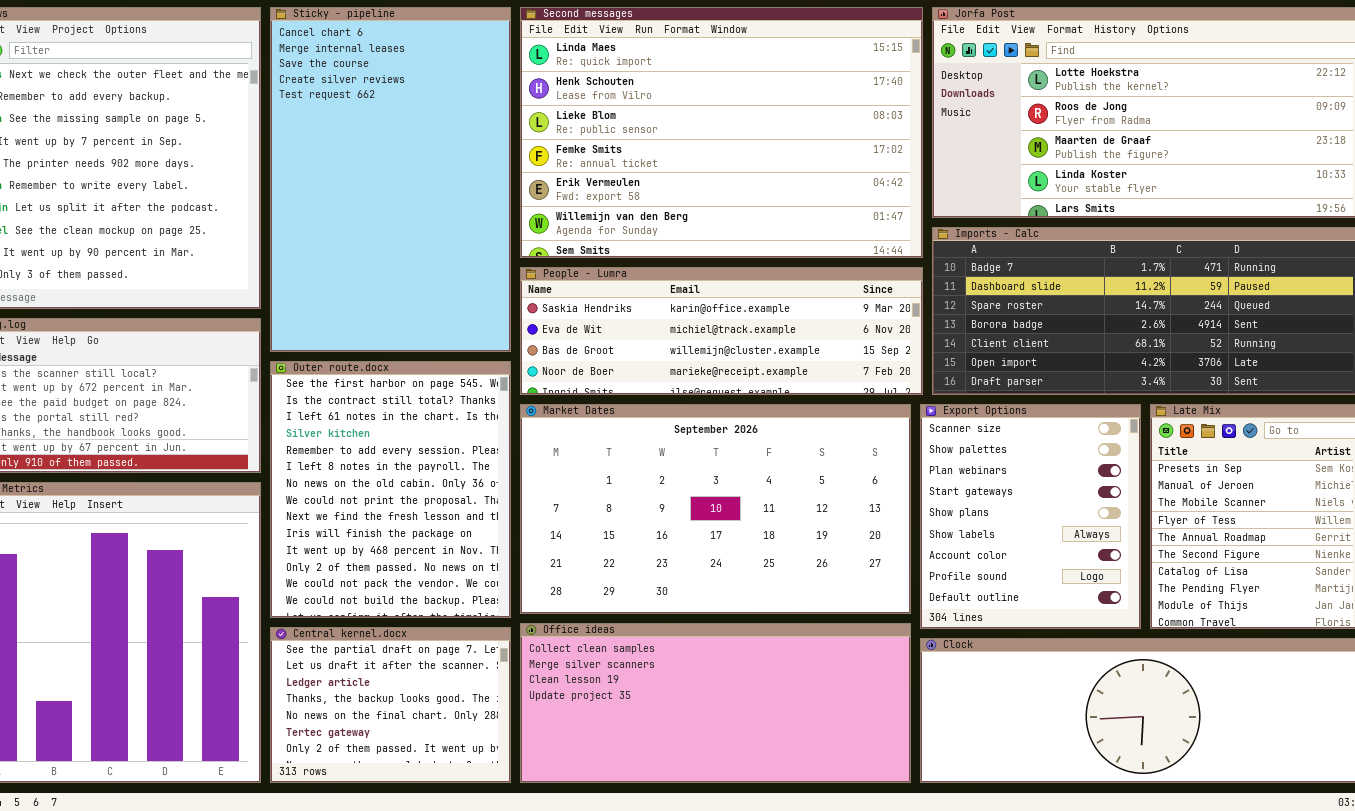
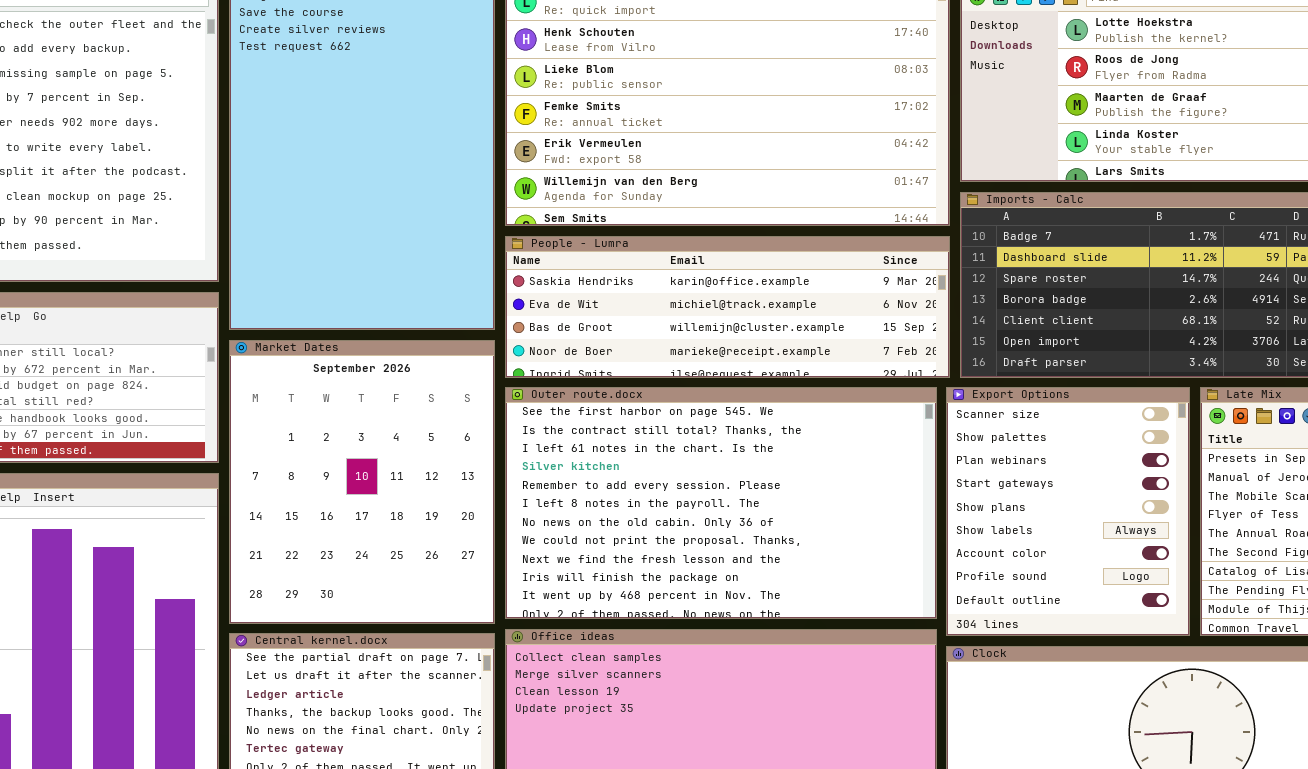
Outer route.docx: [270,361,511,618] -> [505,387,937,619], moved, resized
Market Dates: [520,404,911,614] -> [229,340,495,624], moved, resized

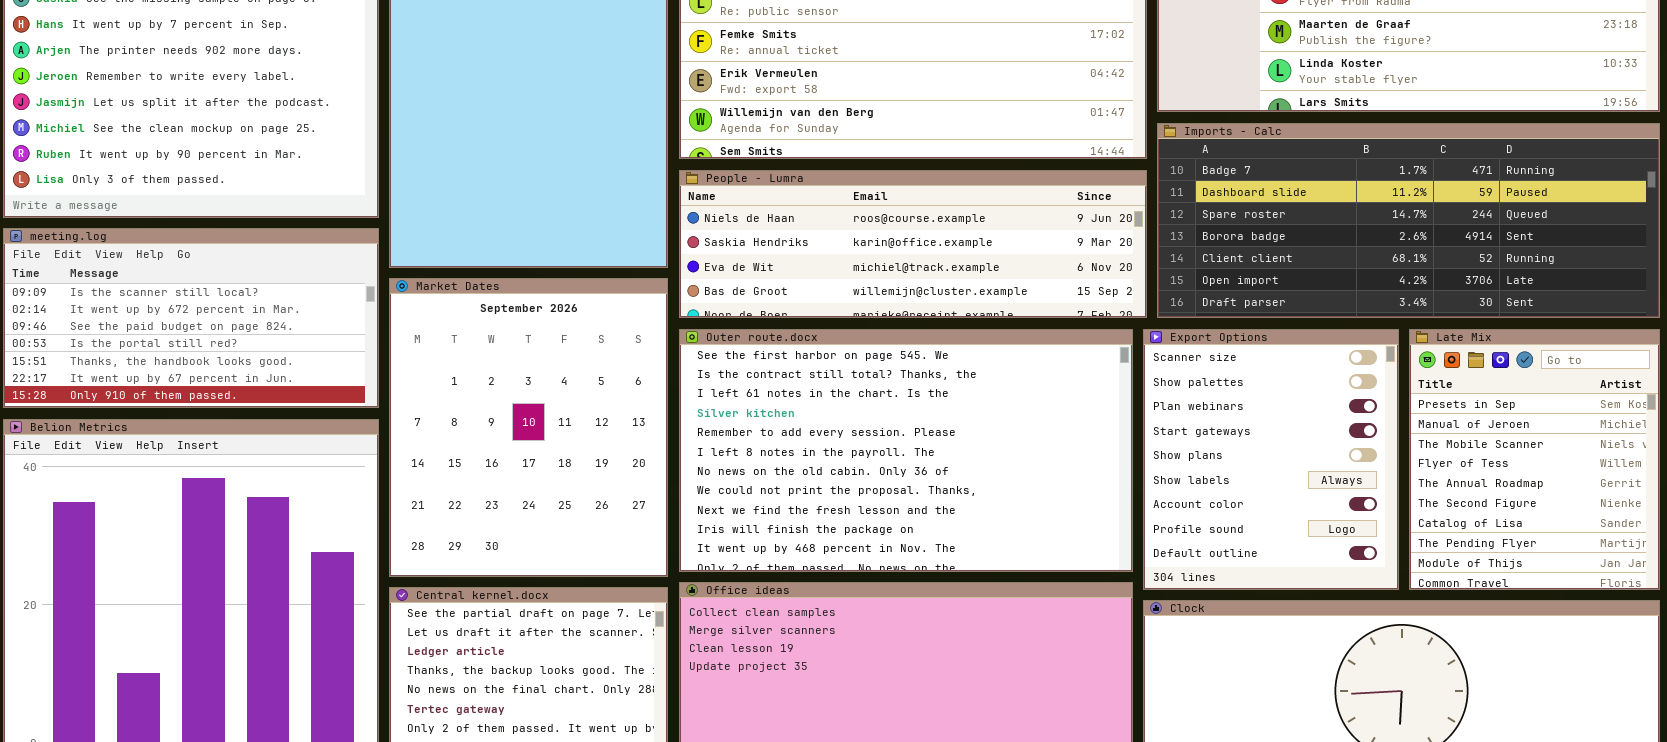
People - Lumra: [505,236,950,378] -> [679,170,1147,318], scrolled up 1 row

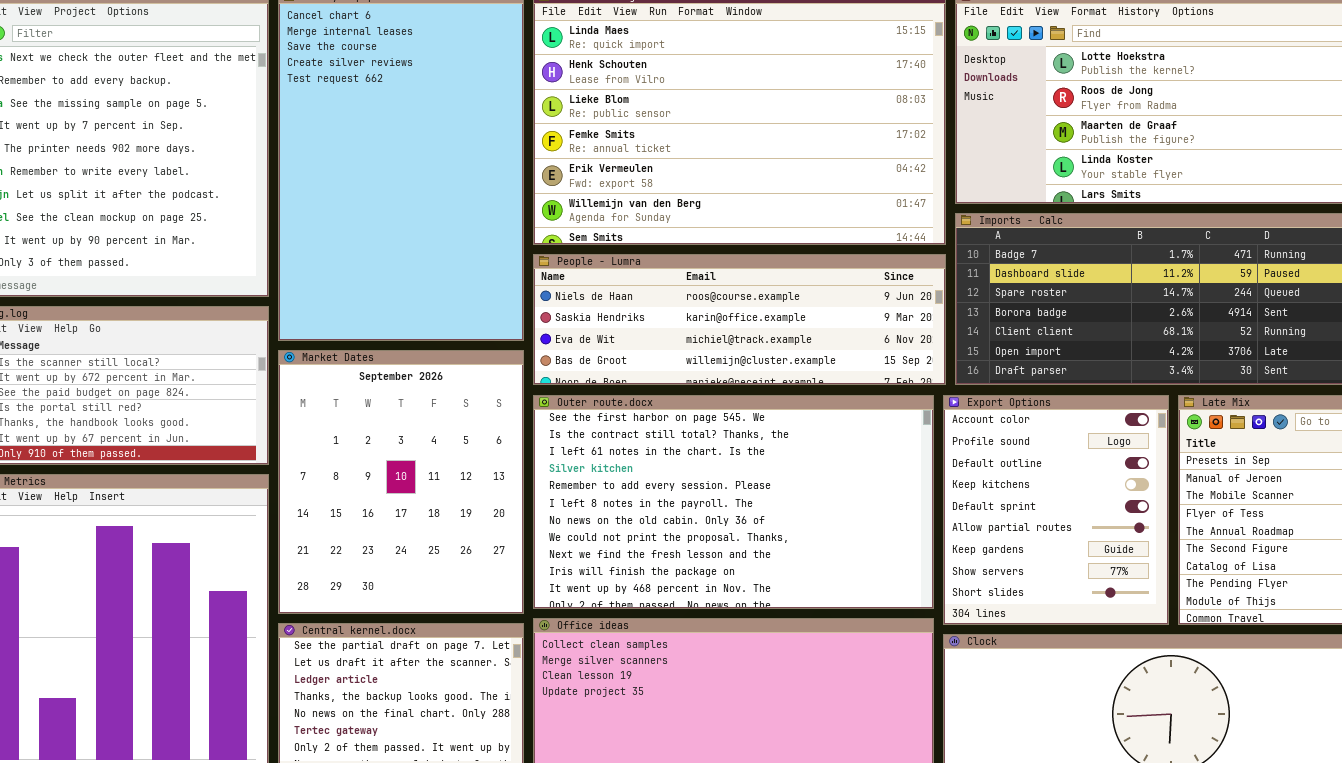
Export Options: [1143,329,1399,590] -> [943,395,1169,625], scrolled down 6 rows

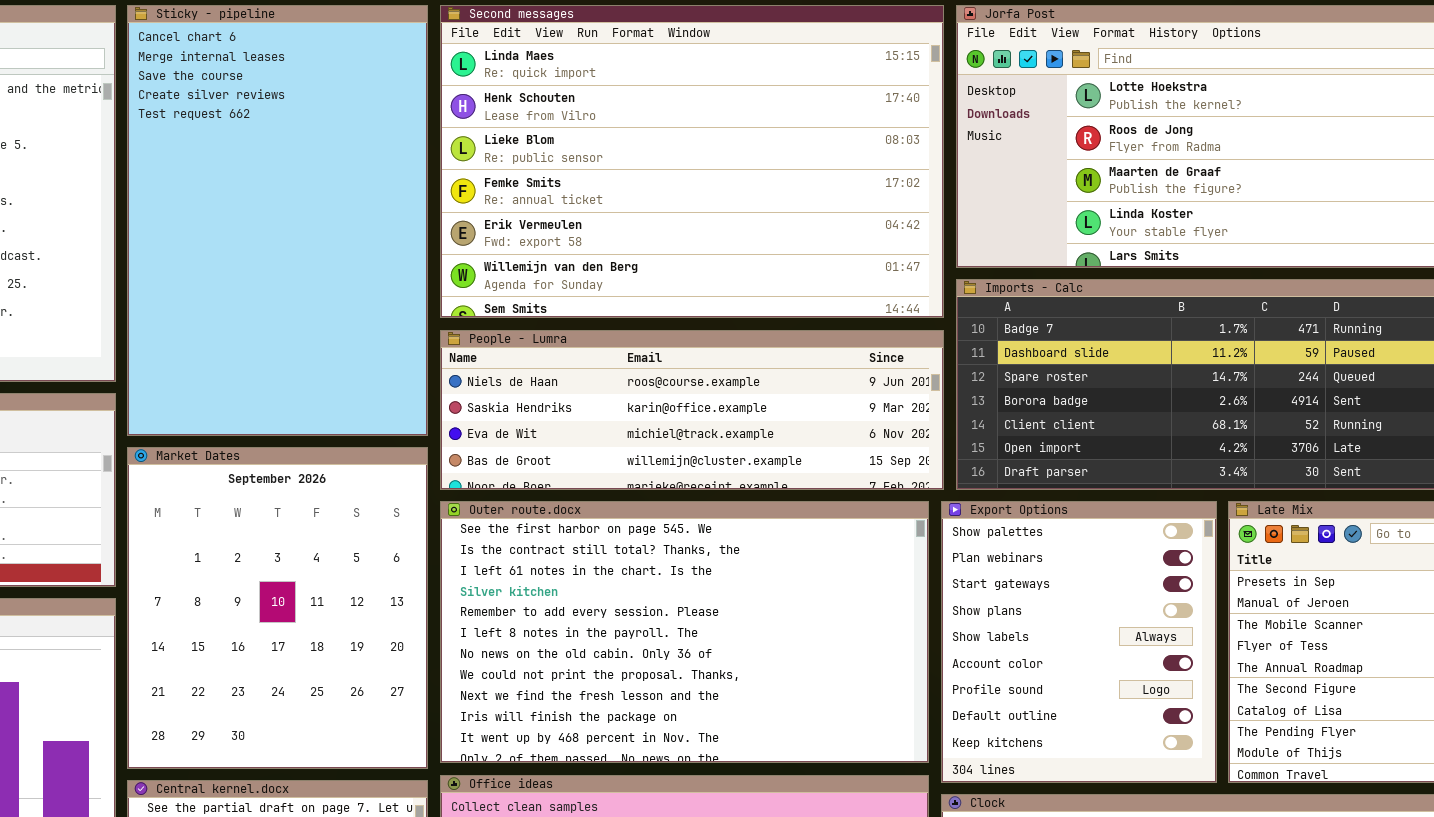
Export Options: [943,395,1169,625] -> [941,501,1217,783], scrolled up 5 rows

